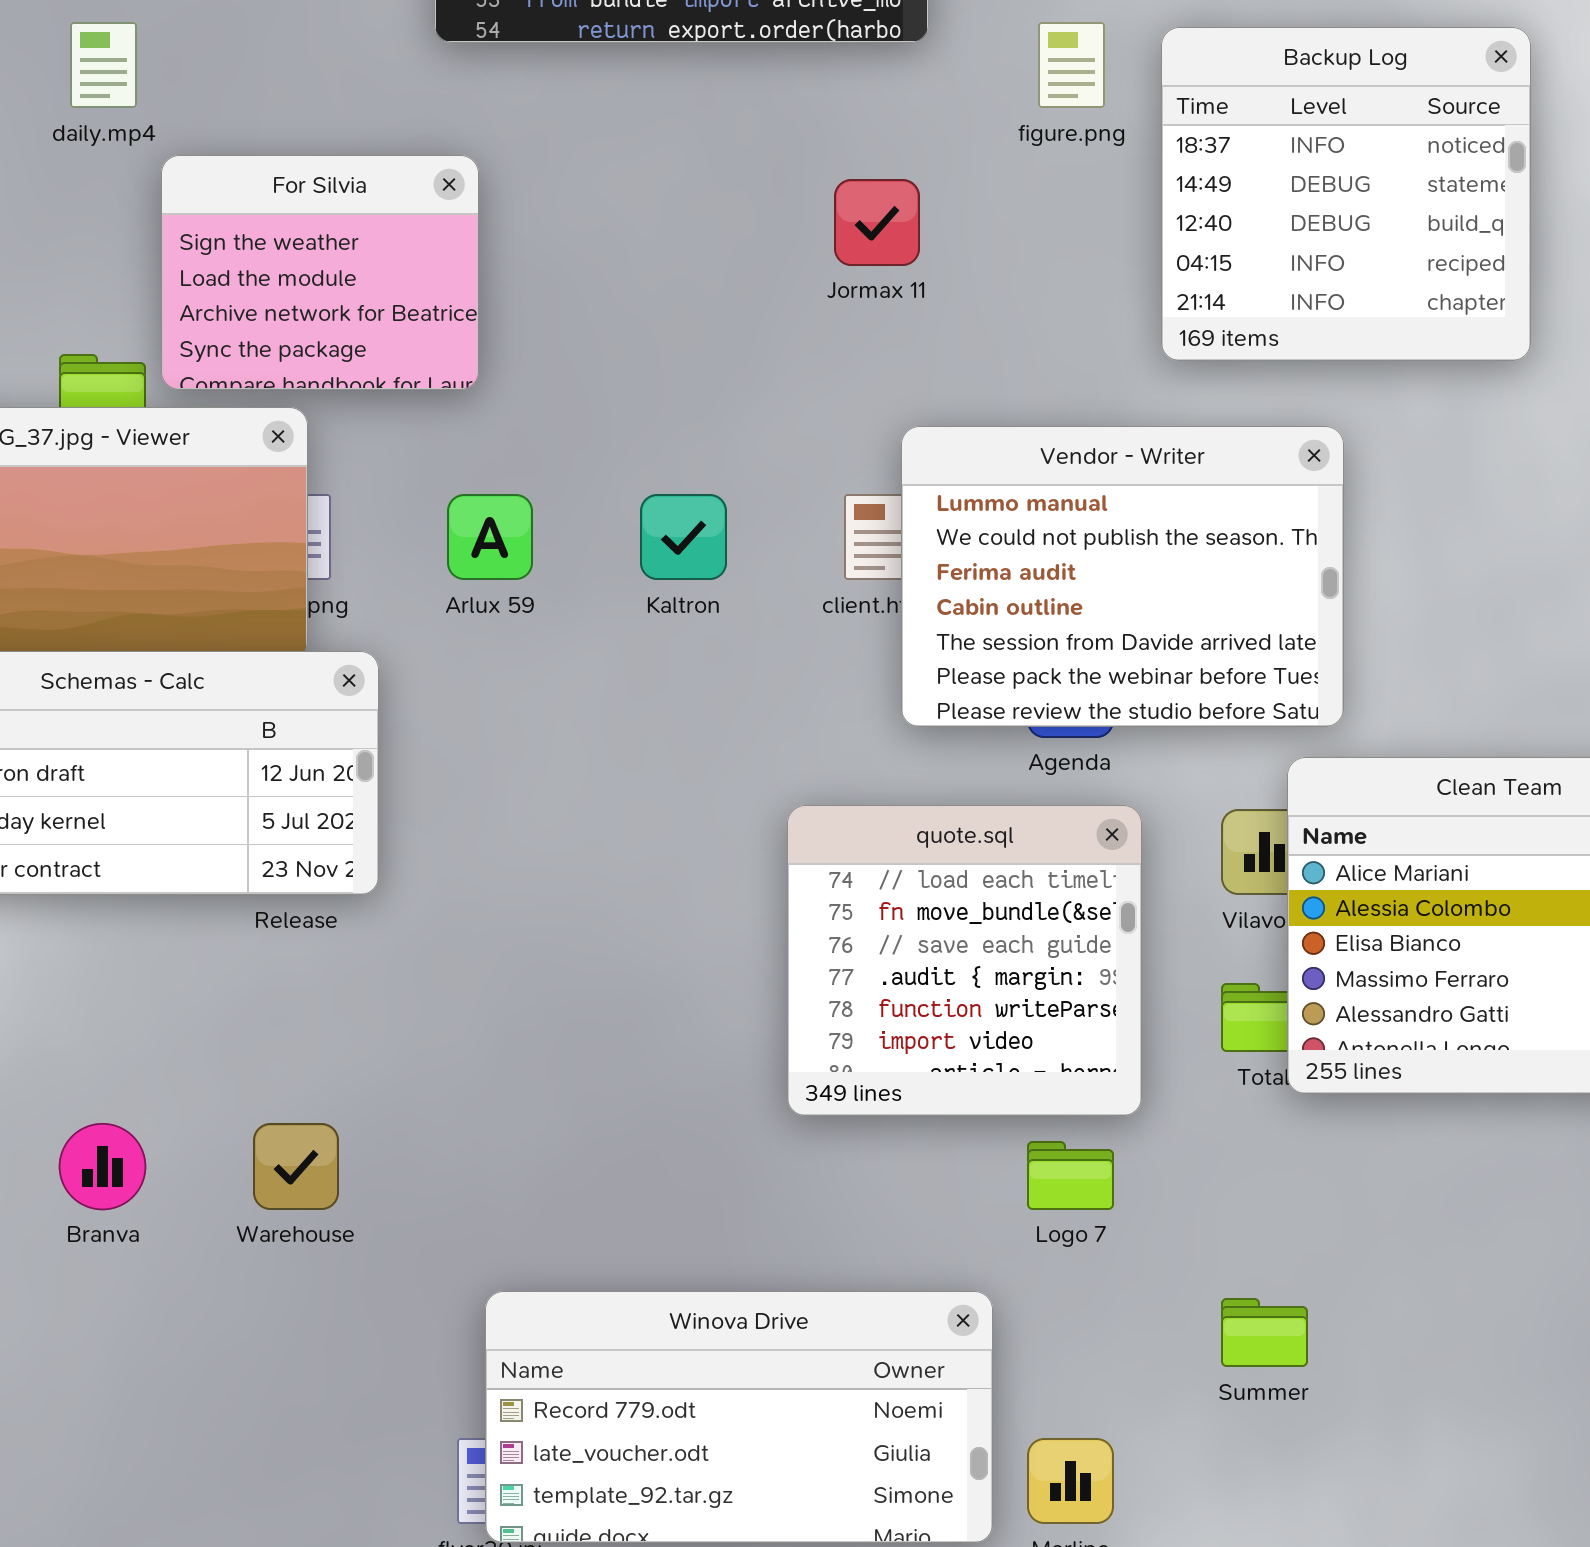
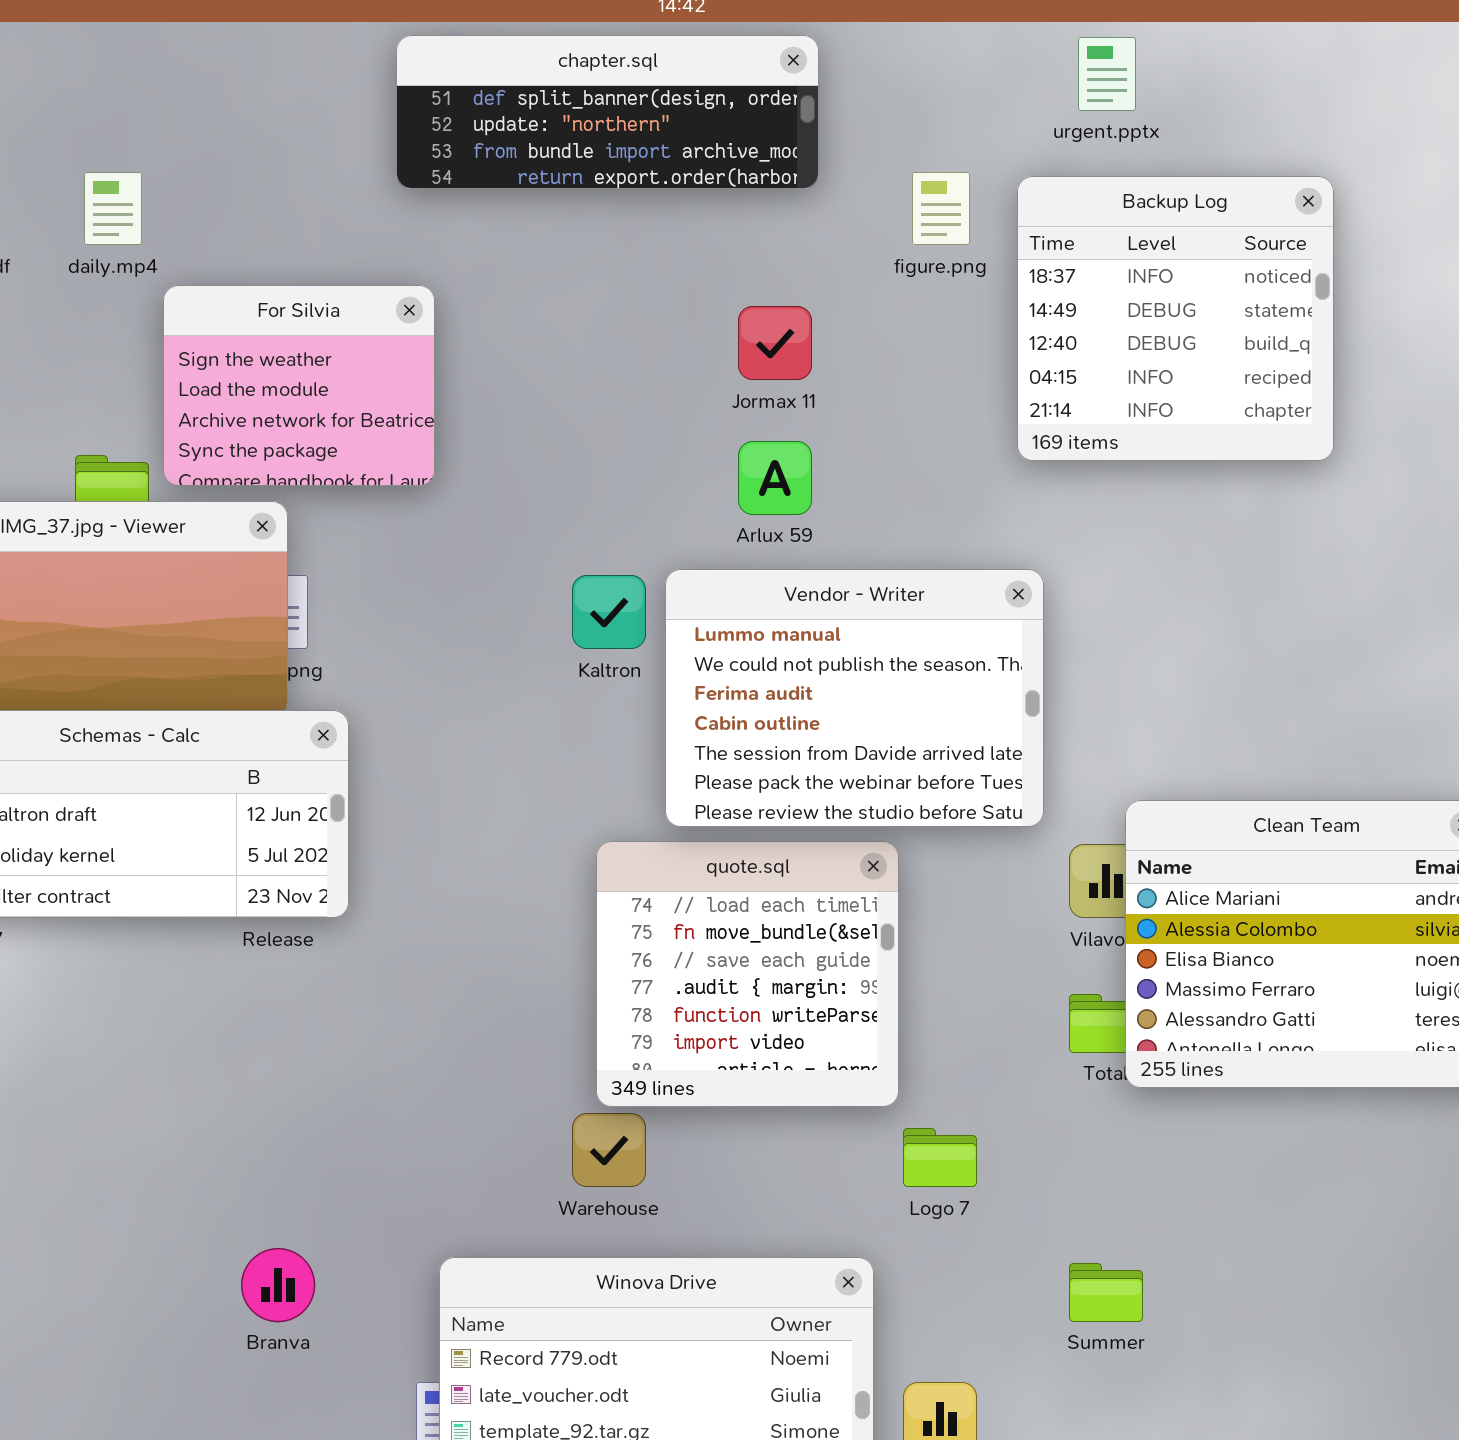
Vendor - Writer: [901,426,1344,727] -> [665,569,1044,827], moved
Arlux 59: [447,494,533,580] -> [738,441,812,515], moved
quote.sql: [787,805,1142,1116] -> [596,841,899,1107], moved
Branva: [59,1123,146,1210] -> [241,1248,315,1322], moved
Warehouse: [253,1123,339,1210] -> [572,1113,646,1187], moved

